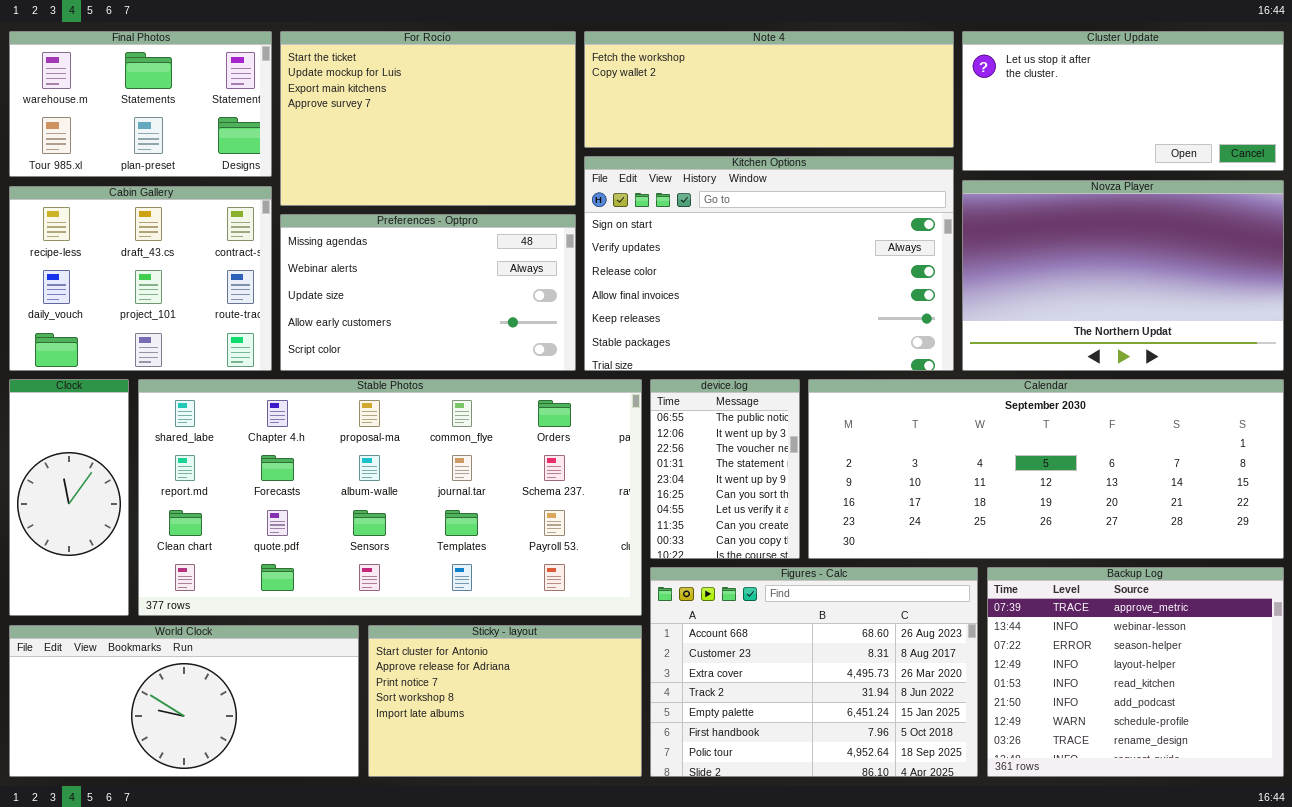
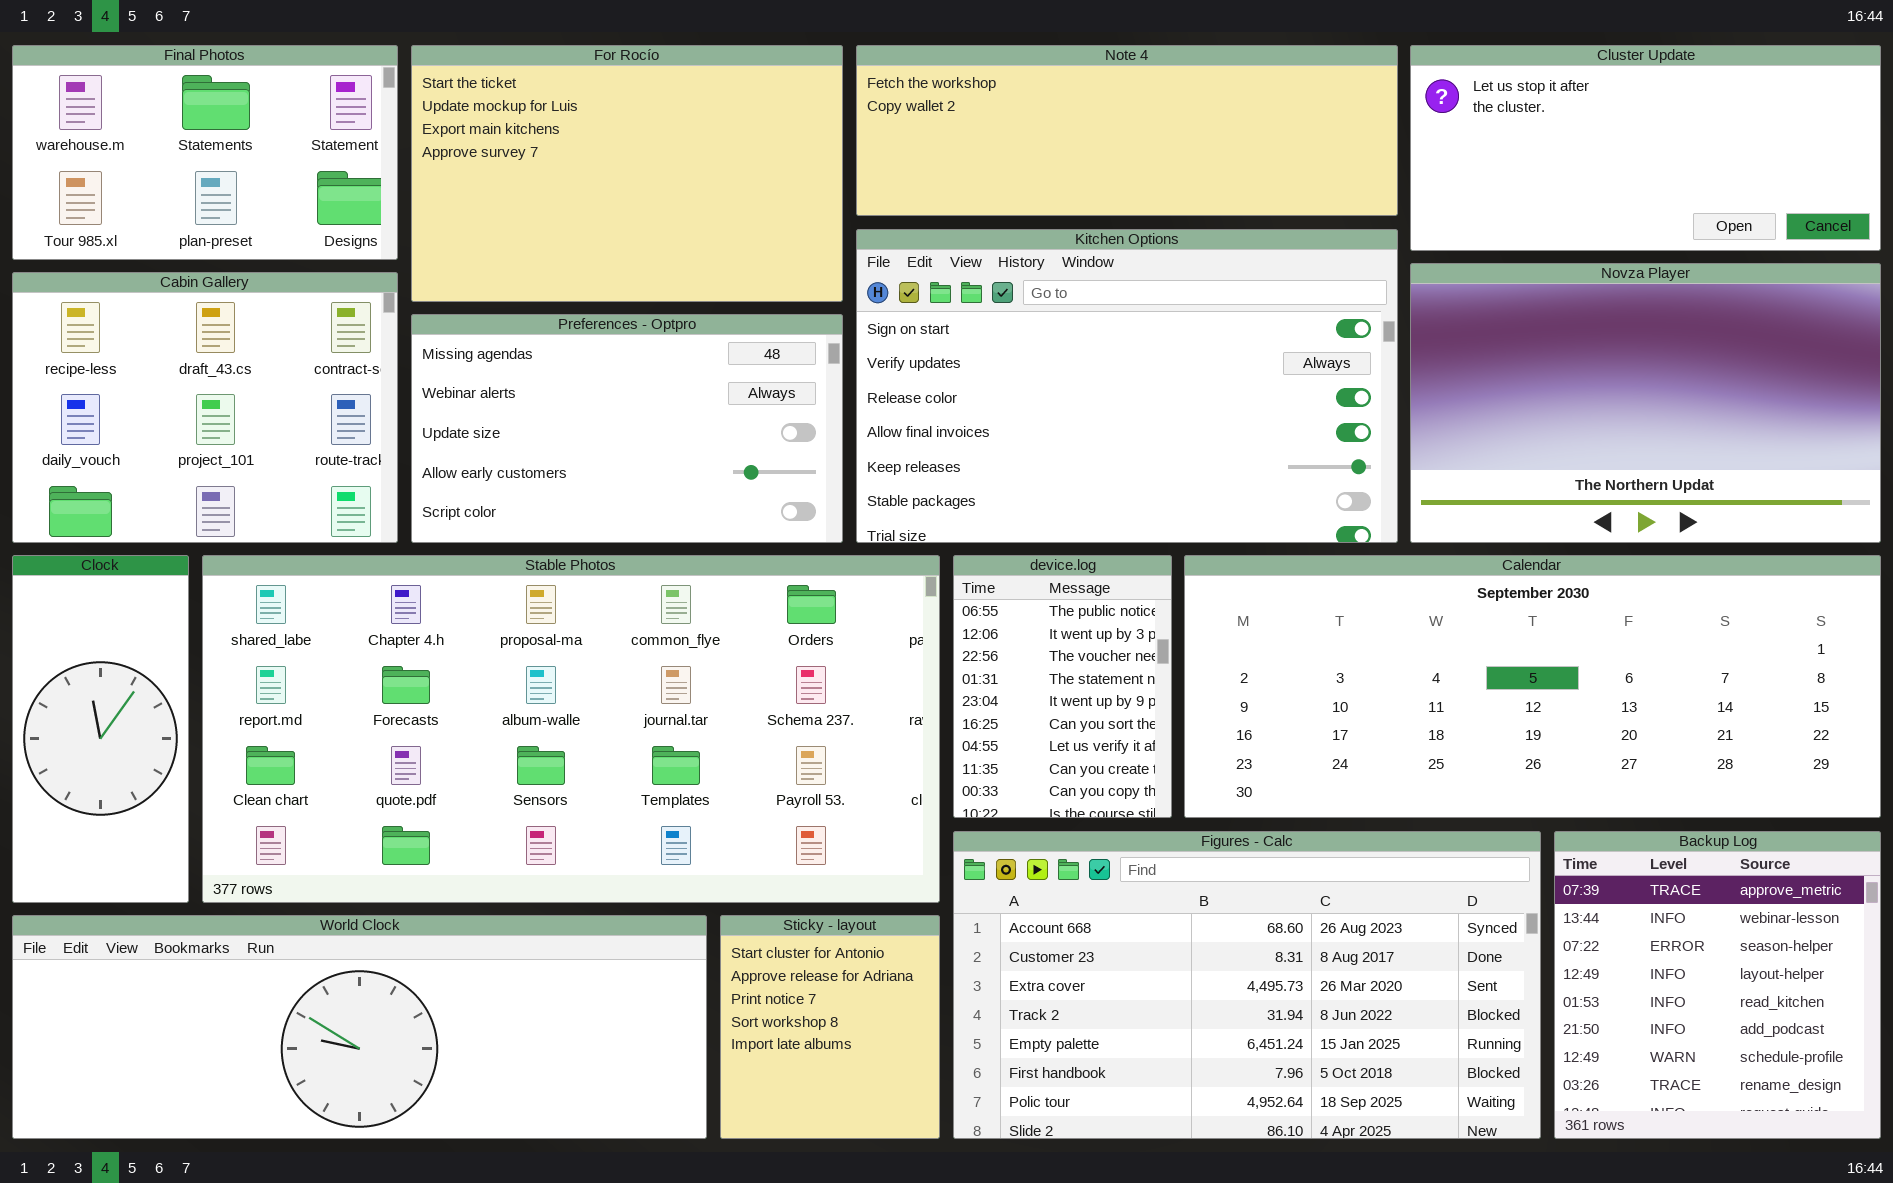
Figures - Calc: [650,567,978,777] -> [953,831,1541,1139], resized
Backup Log: [987,567,1284,777] -> [1554,831,1881,1139], resized
World Clock: [9,625,359,777] -> [12,915,707,1139], resized
Sticky - layout: [368,625,642,777] -> [720,915,940,1139], resized

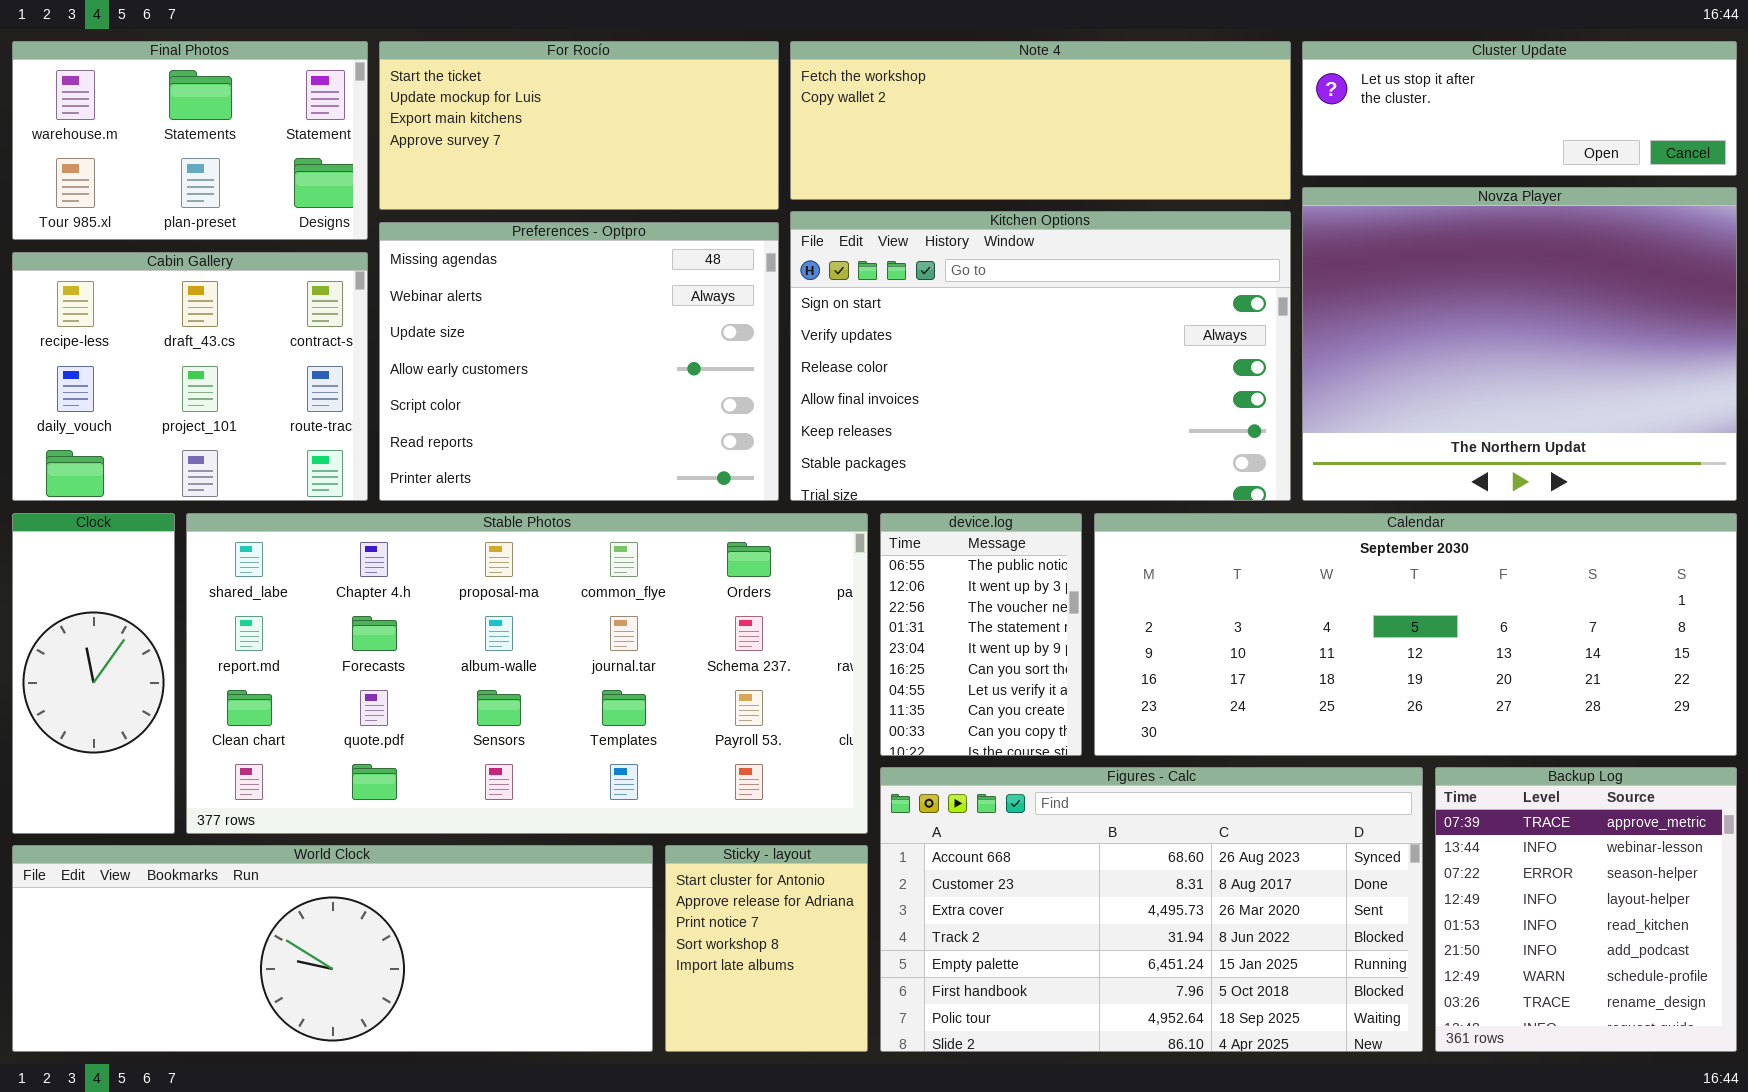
For Rocío: [411,45,843,302] -> [379,41,779,210], resized
Cluster Update: [1410,45,1881,251] -> [1302,41,1737,176], resized
Novza Player: [1410,263,1881,543] -> [1302,187,1737,501], resized
Preferences - Optpro: [411,314,843,543] -> [379,222,779,501], resized

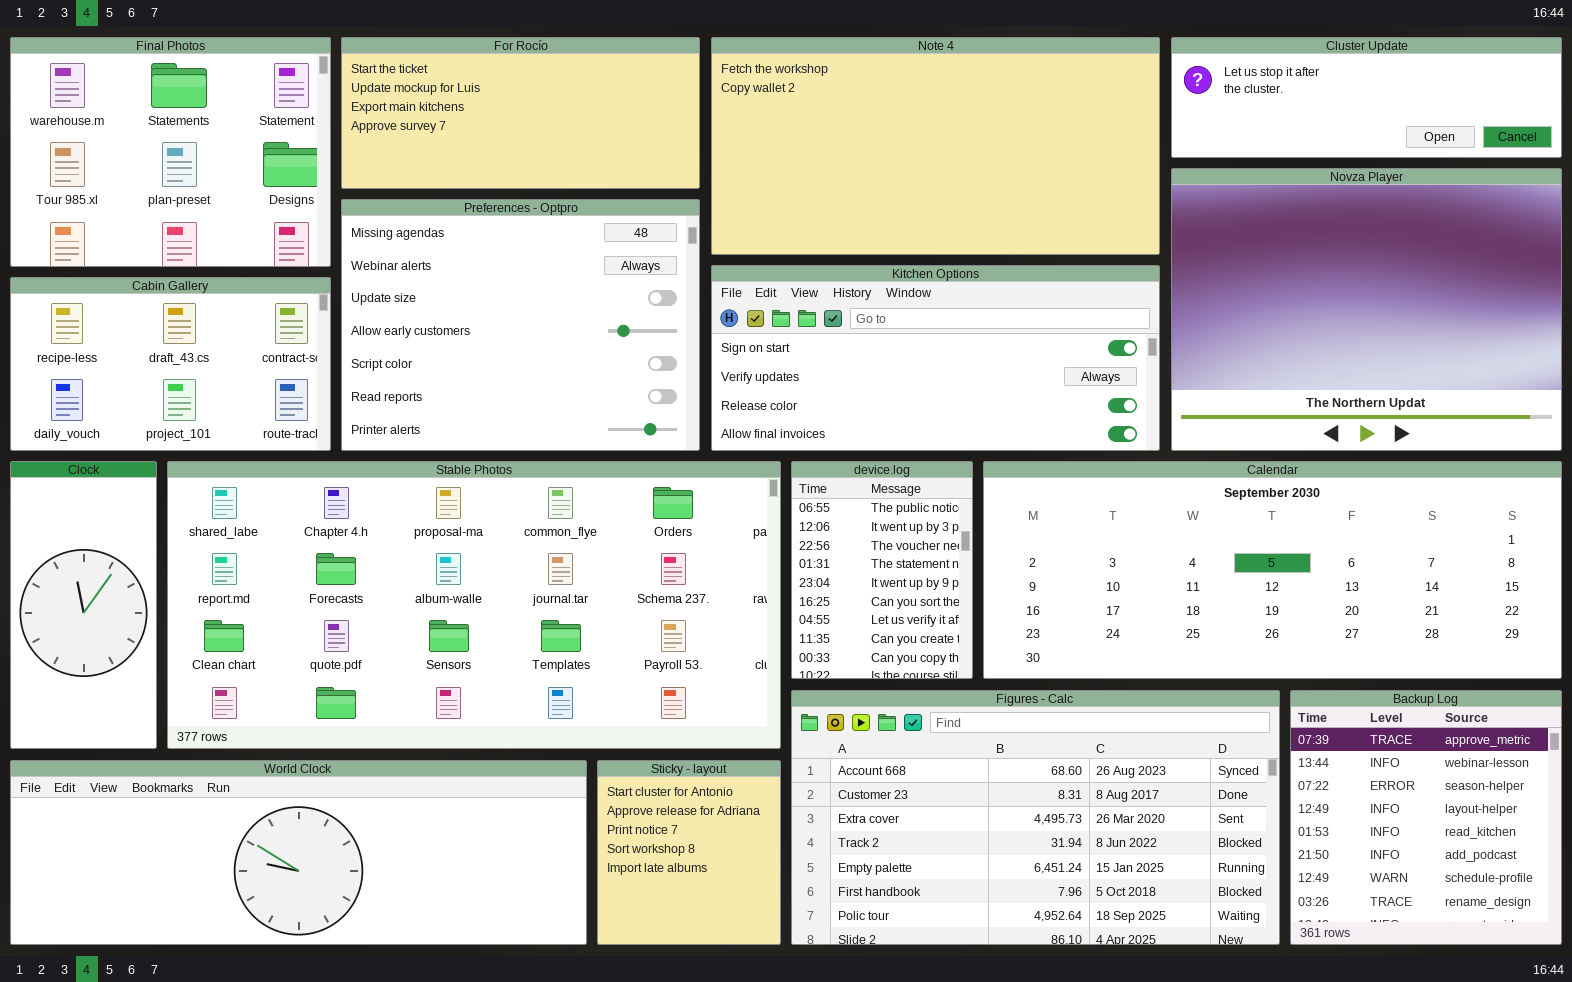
Final Photos: [12,41,368,240] -> [10,37,331,267], resized
Note 4: [790,41,1291,200] -> [711,37,1160,255], resized
Kitchen Options: [790,211,1291,501] -> [711,265,1160,451], resized
Cabin Gallery: [12,252,368,501] -> [10,277,331,451], resized

